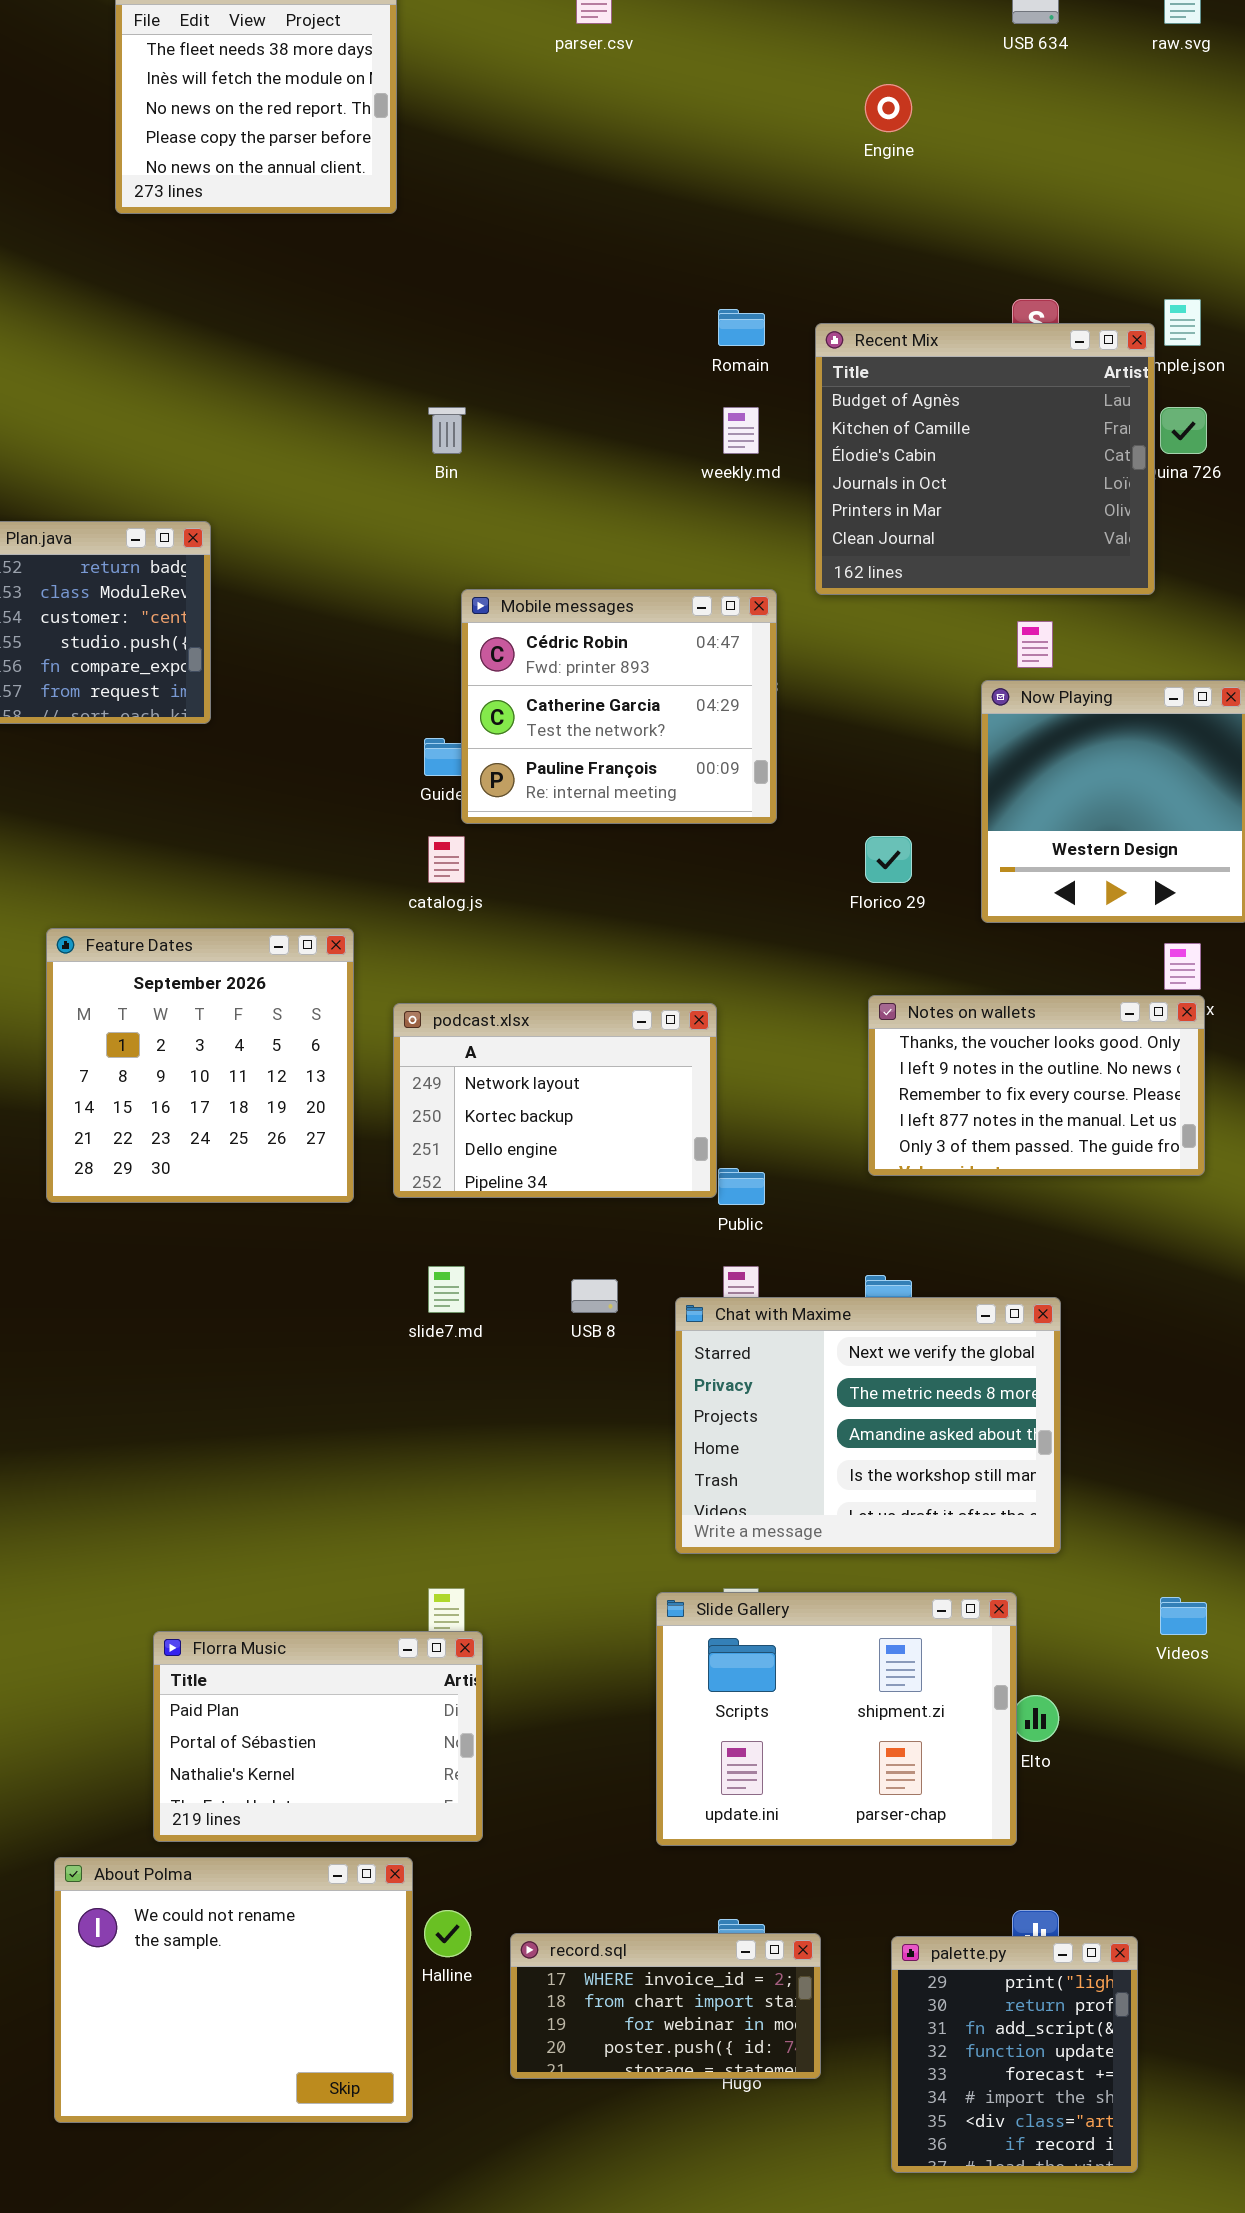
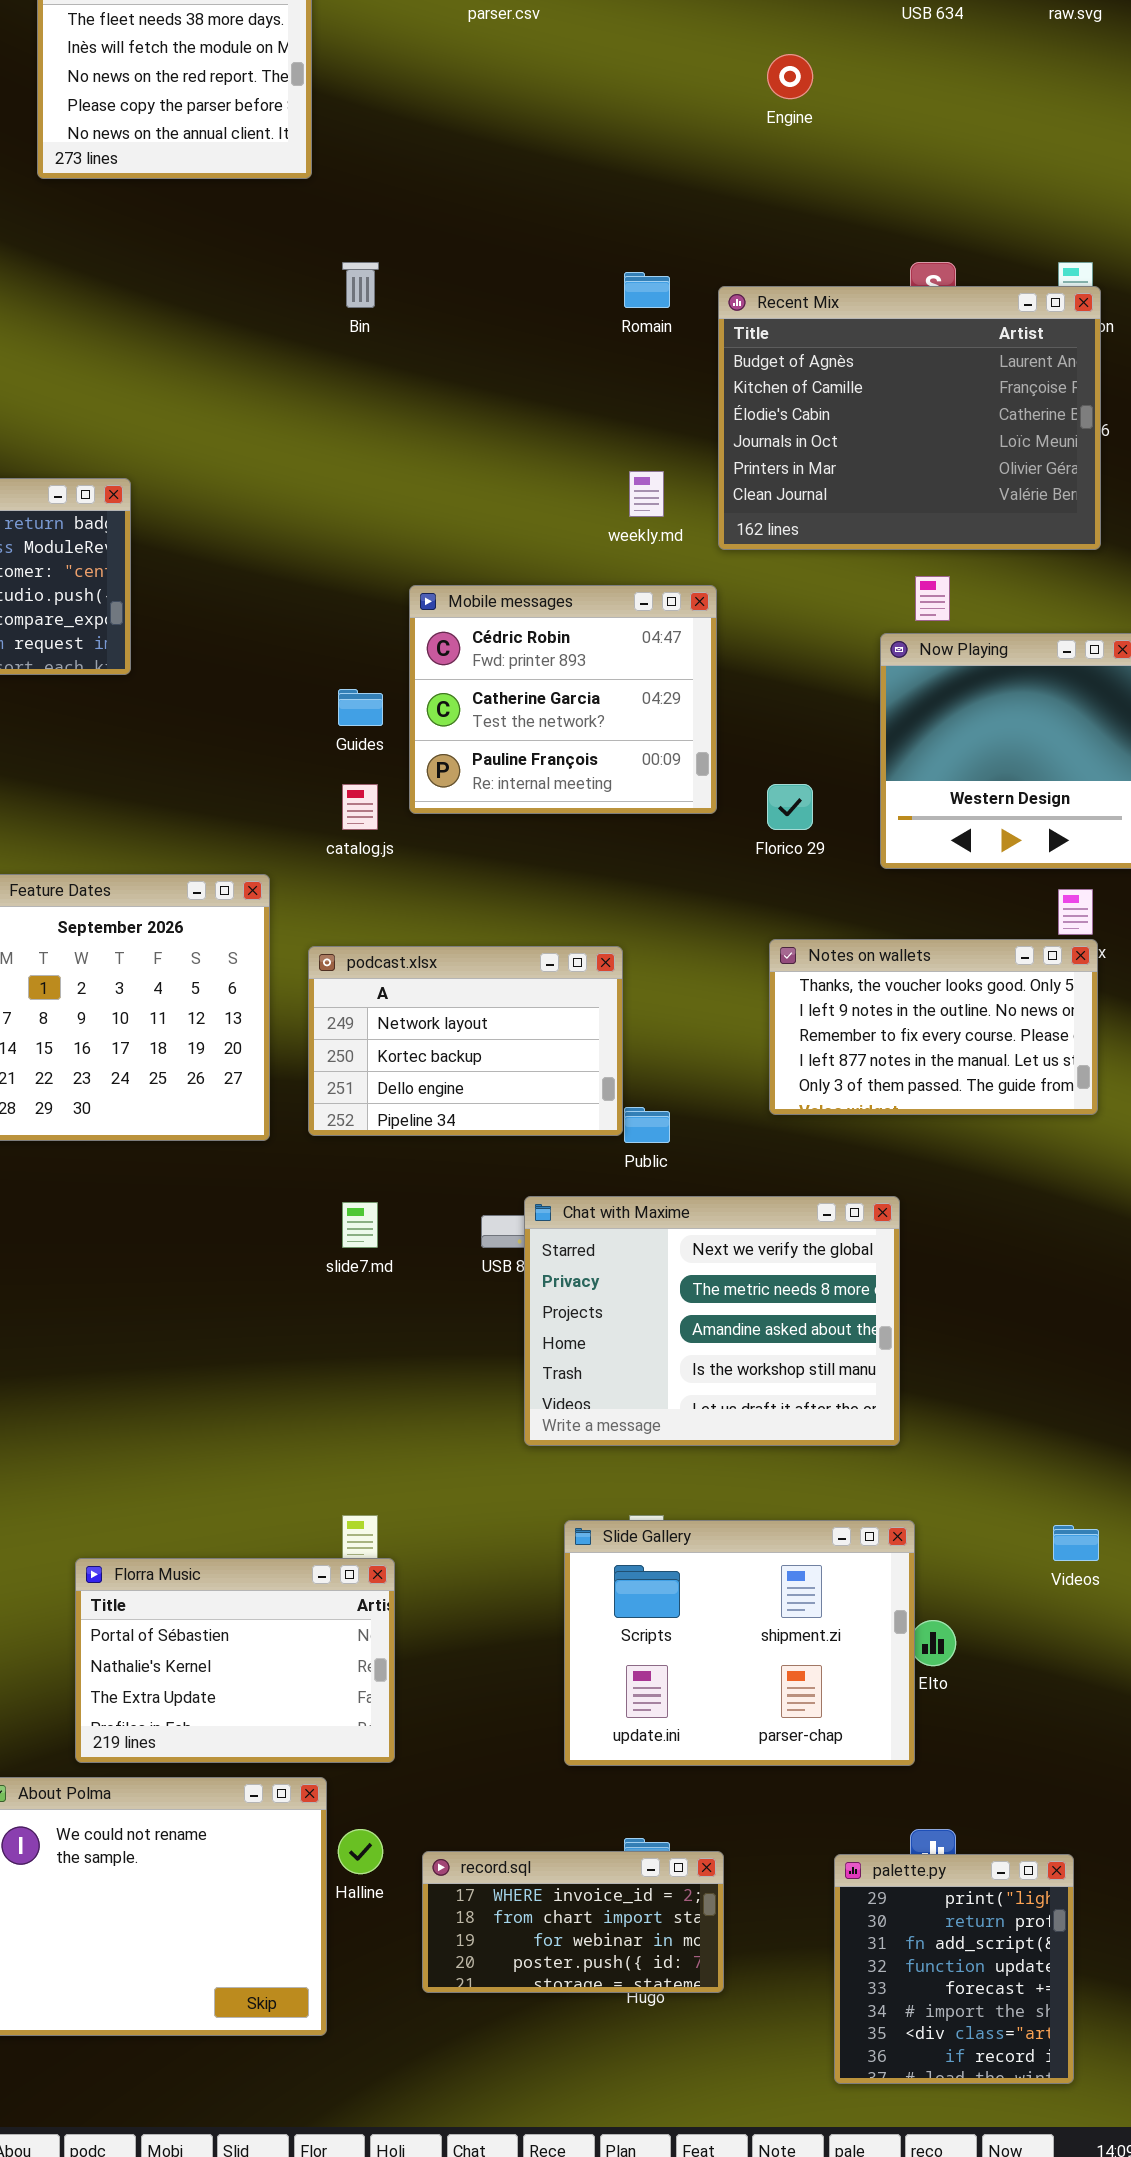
Recent Mix: [815,323,1155,595] -> [718,286,1101,550], resized
Bin: [428,407,466,454] -> [342,262,379,308], moved
weekly.md: [723,407,759,454] -> [629,471,664,517], moved
Mobile messages: [461,589,777,824] -> [409,585,717,814], moved
Chat with Maxime: [675,1297,1061,1554] -> [524,1196,900,1446], moved
Florra Music: [153,1631,483,1842] -> [75,1558,395,1763], scrolled down 1 row
palette.py: [891,1936,1138,2173] -> [834,1854,1074,2084], moved

